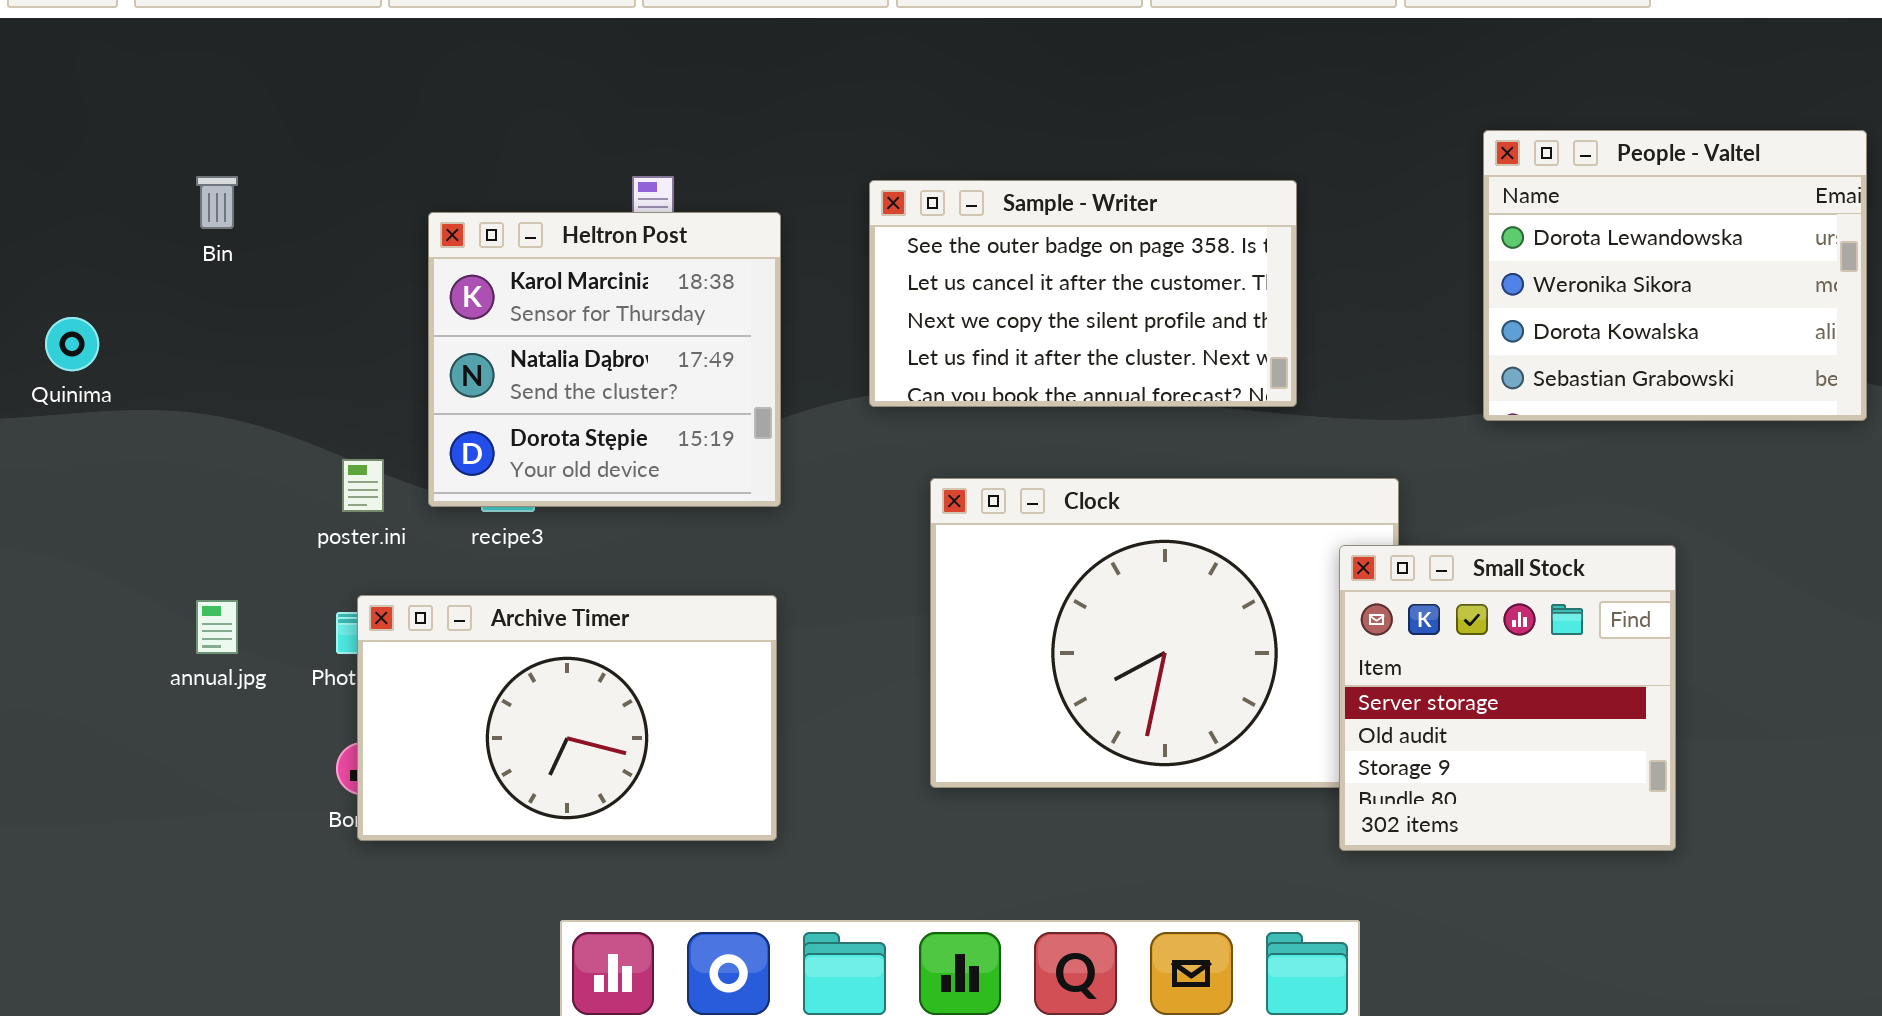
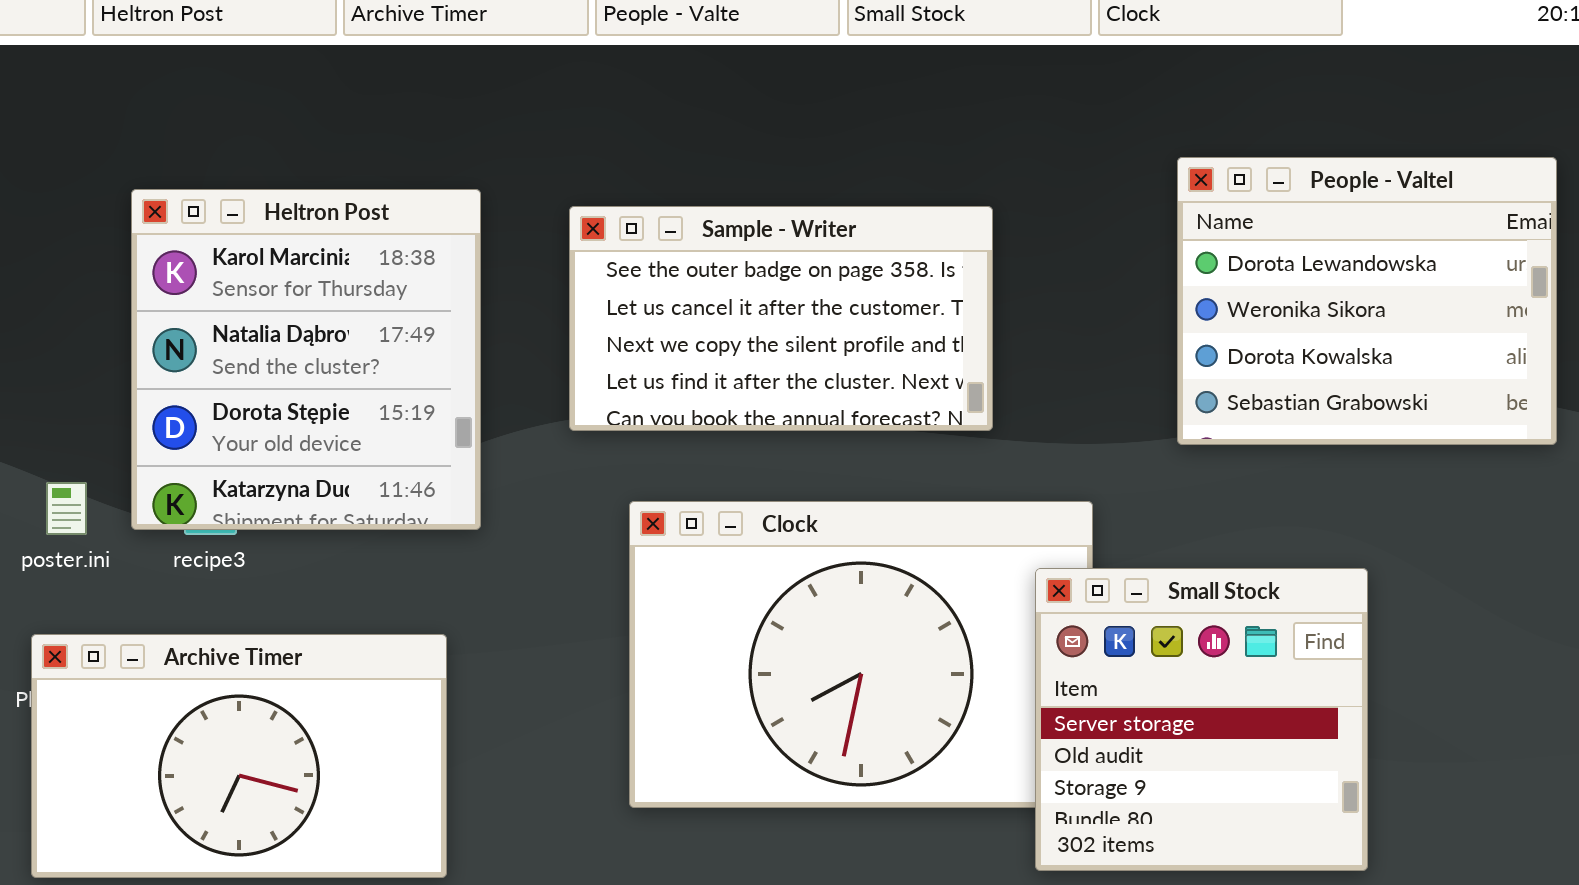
Heltron Post: [428,212,781,507] -> [131,189,481,530], resized
Archive Timer: [357,595,777,841] -> [31,634,447,878], moved

